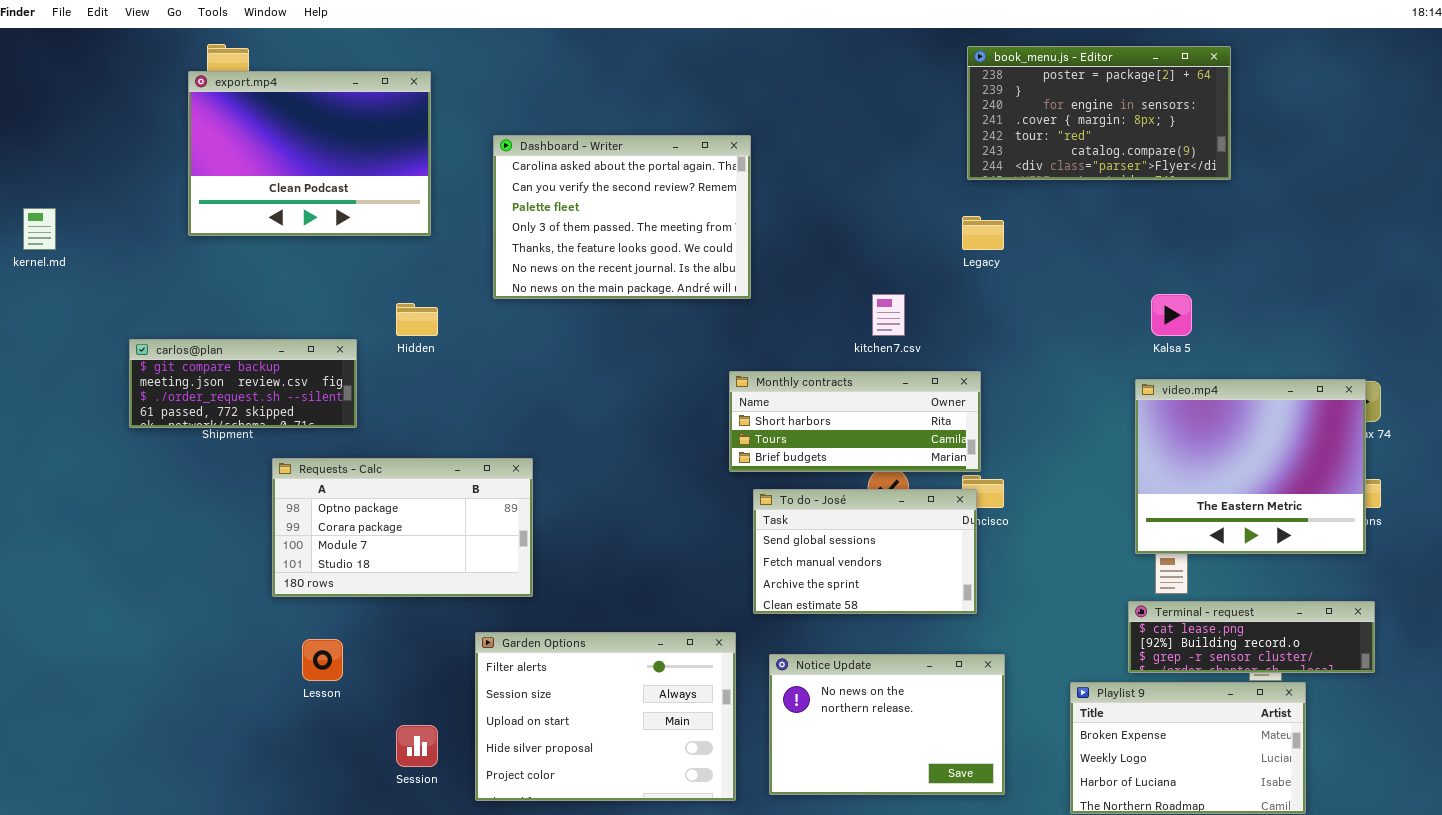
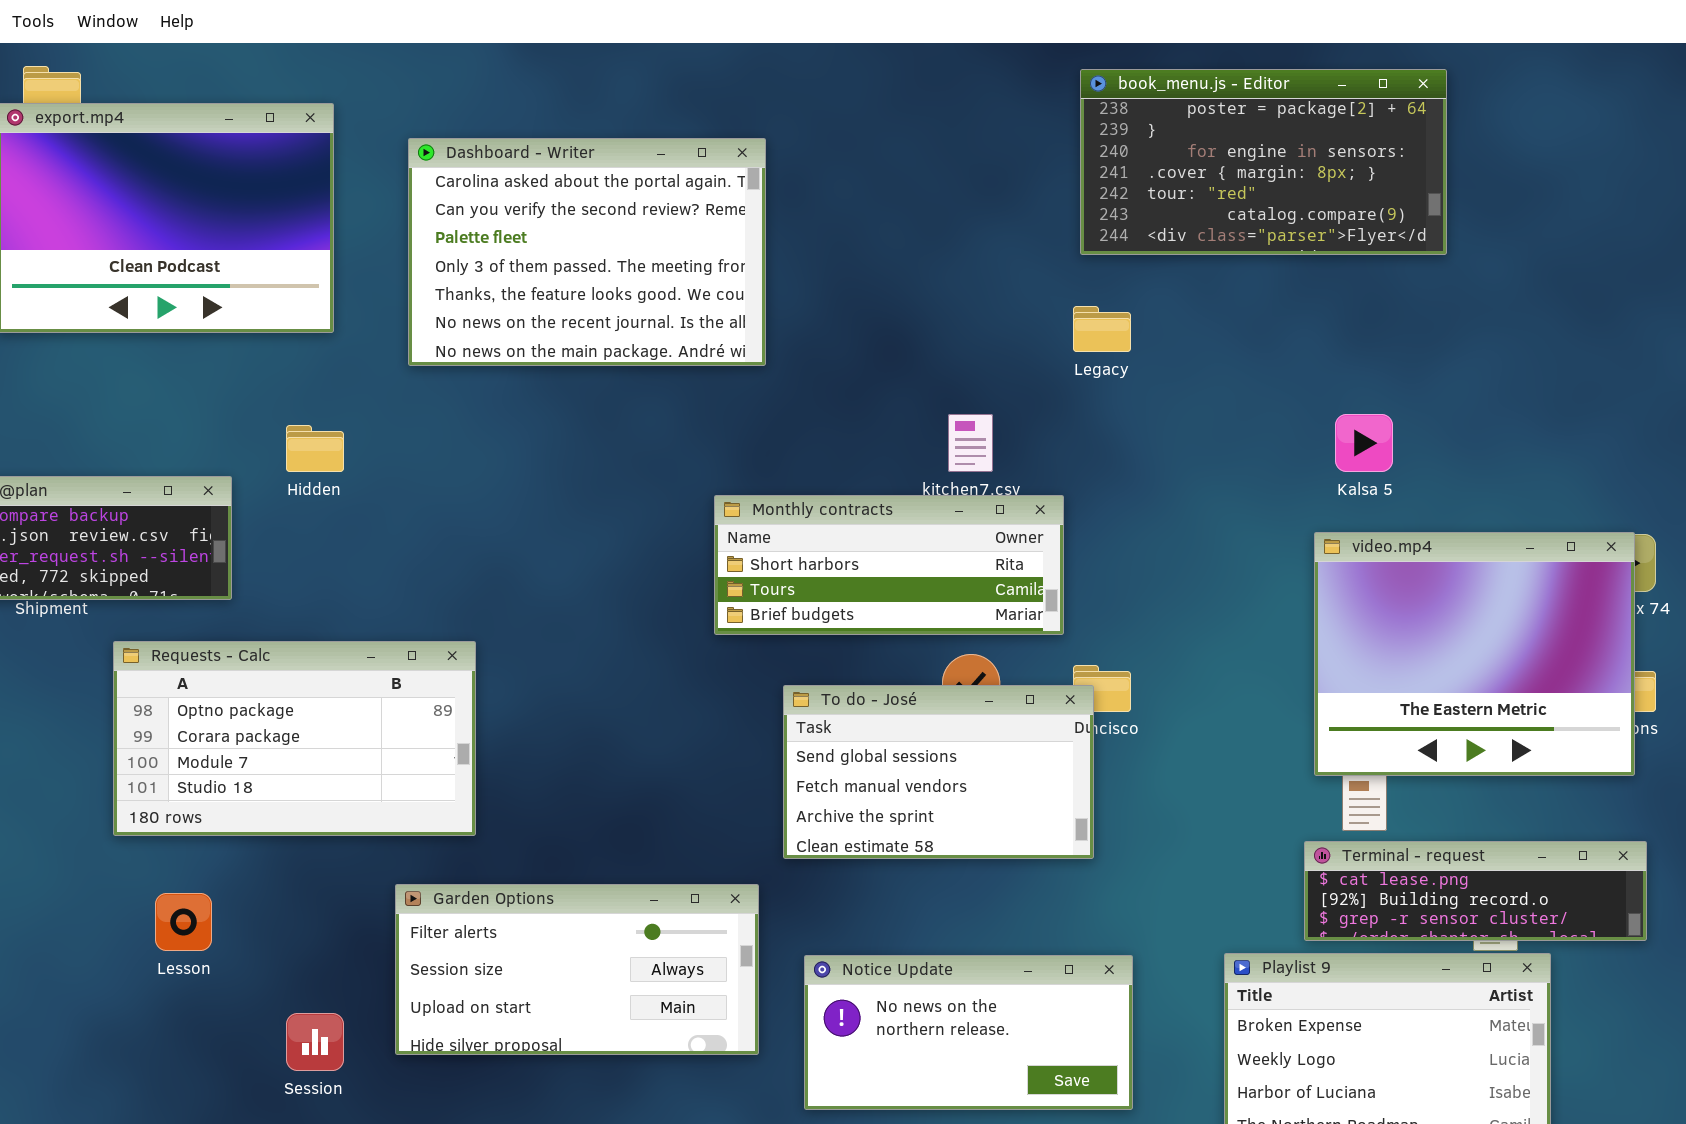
Dashboard - Writer: [493,135,751,299] -> [408,138,766,366], moved
Monthly contracts: [729,371,981,472] -> [714,495,1064,635], moved
Garden Options: [475,632,736,801] -> [395,884,759,1055], resized
Notice Update: [769,654,1005,795] -> [804,955,1133,1110], resized

